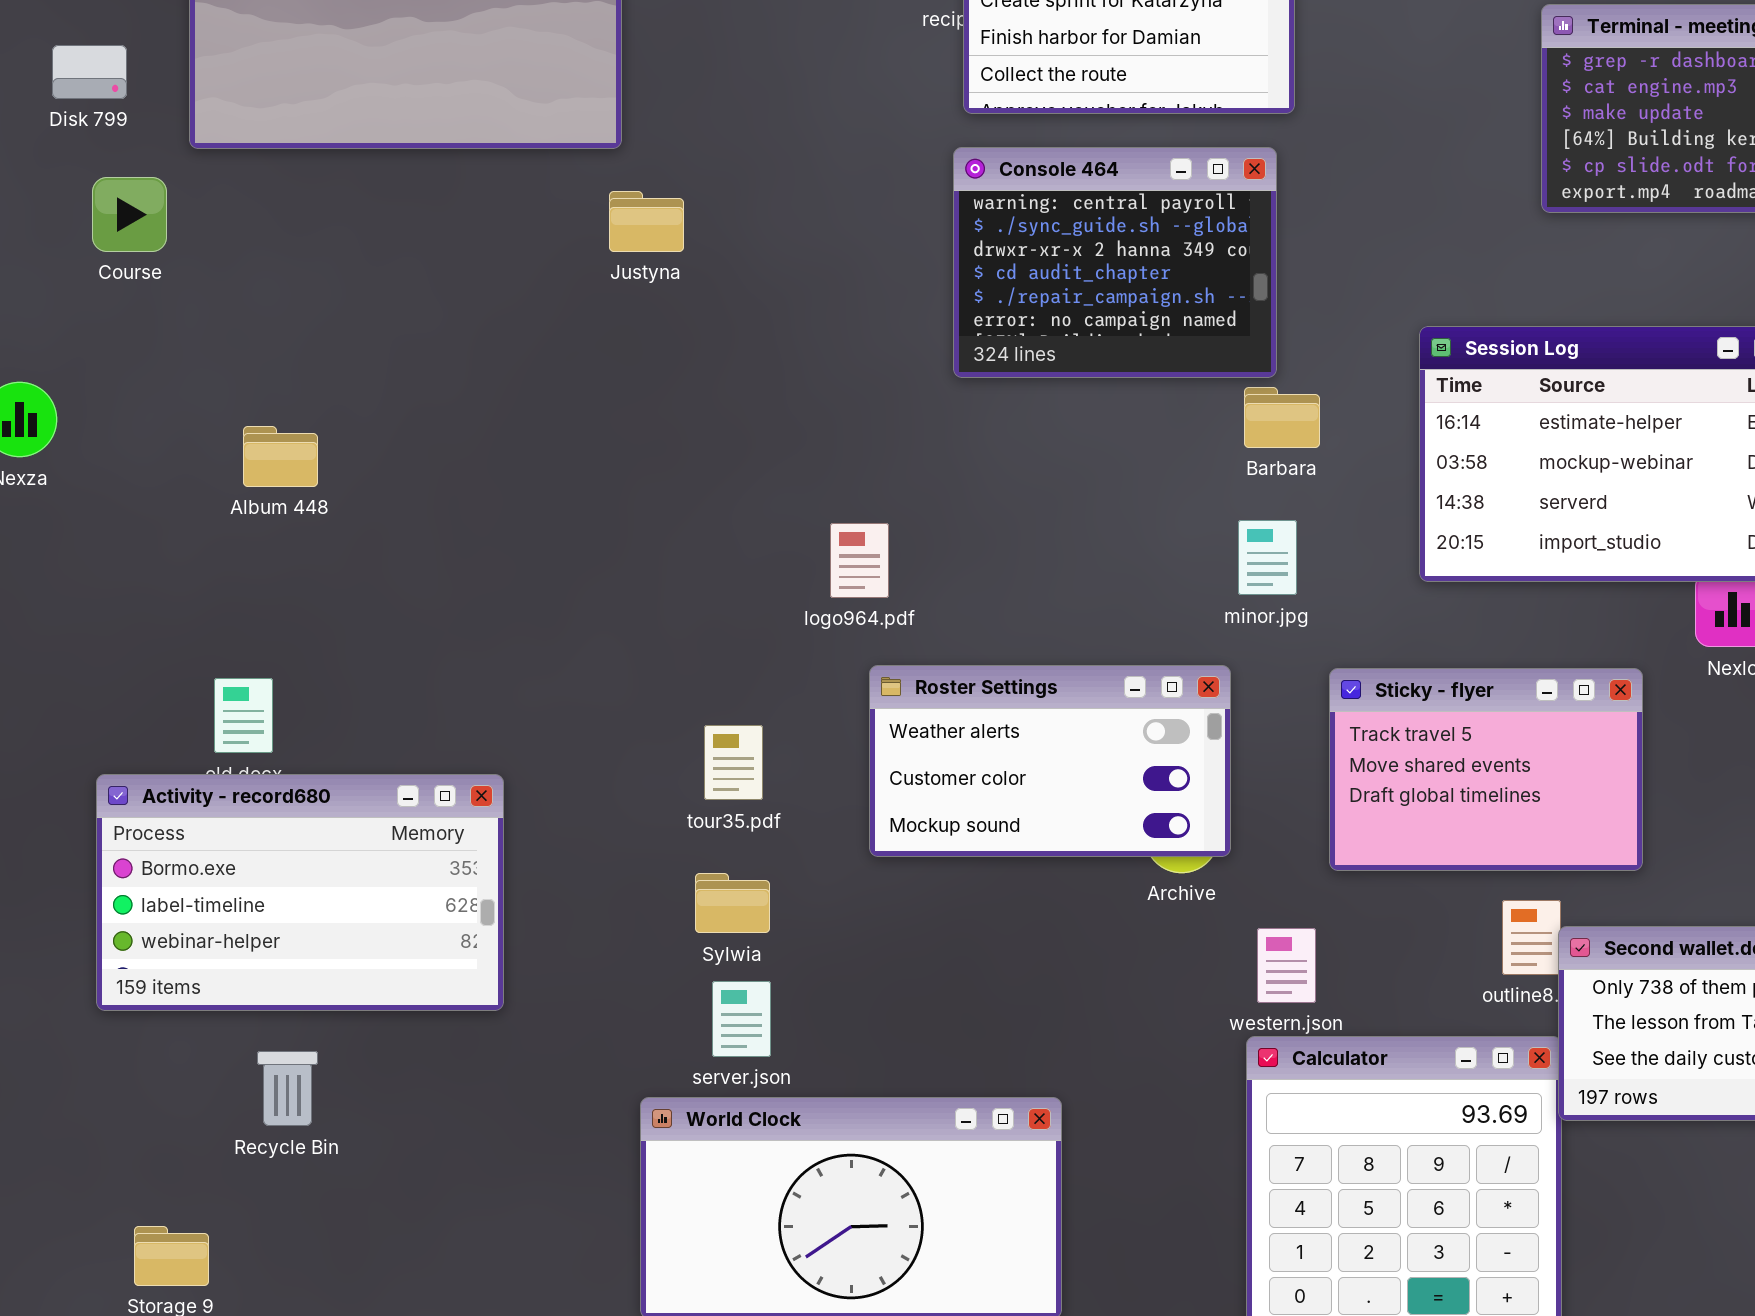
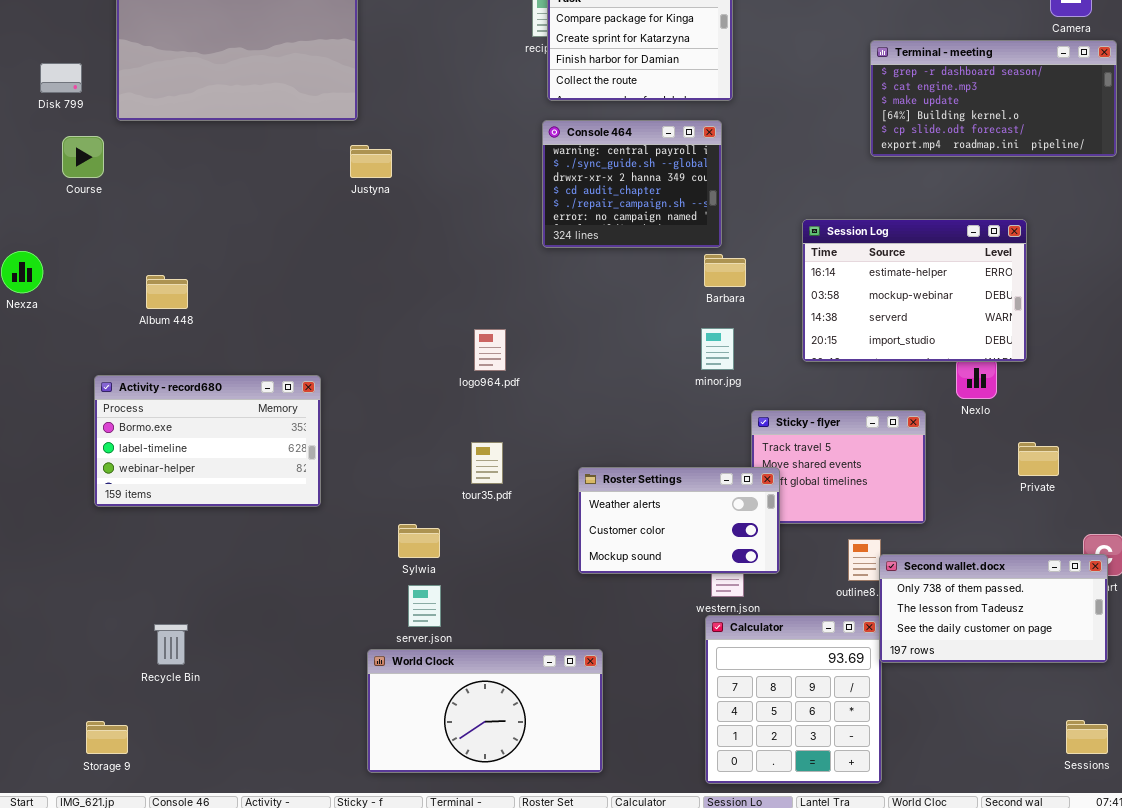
Roster Settings: [869,665,1231,857] -> [578,467,780,574], moved
tour35.pdf: [704,725,763,800] -> [471,442,503,484], moved
Activity - record680: [96,774,504,1011] -> [94,375,321,507], moved

